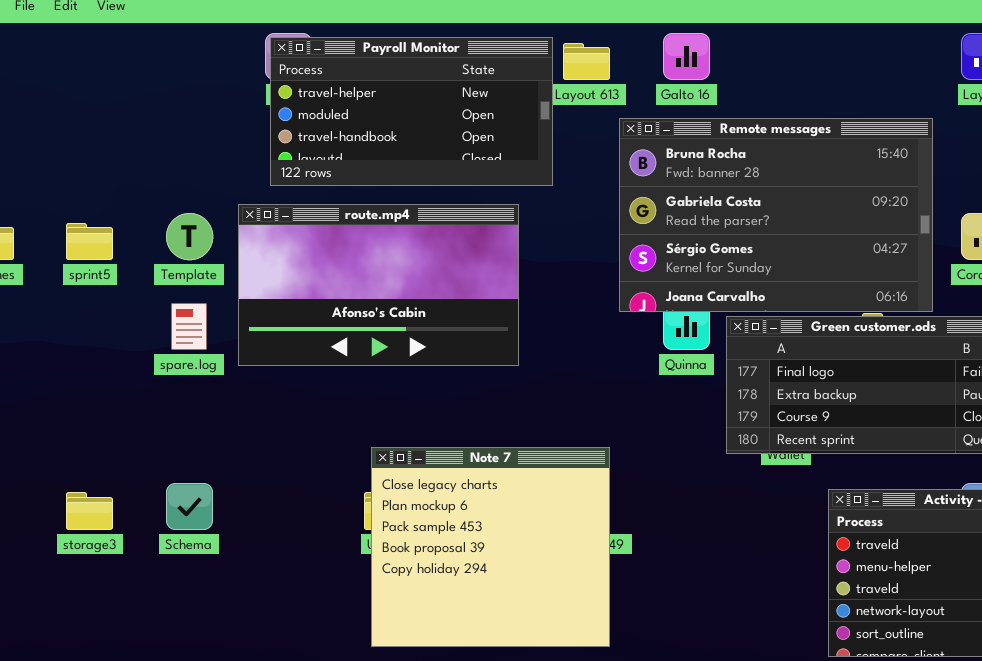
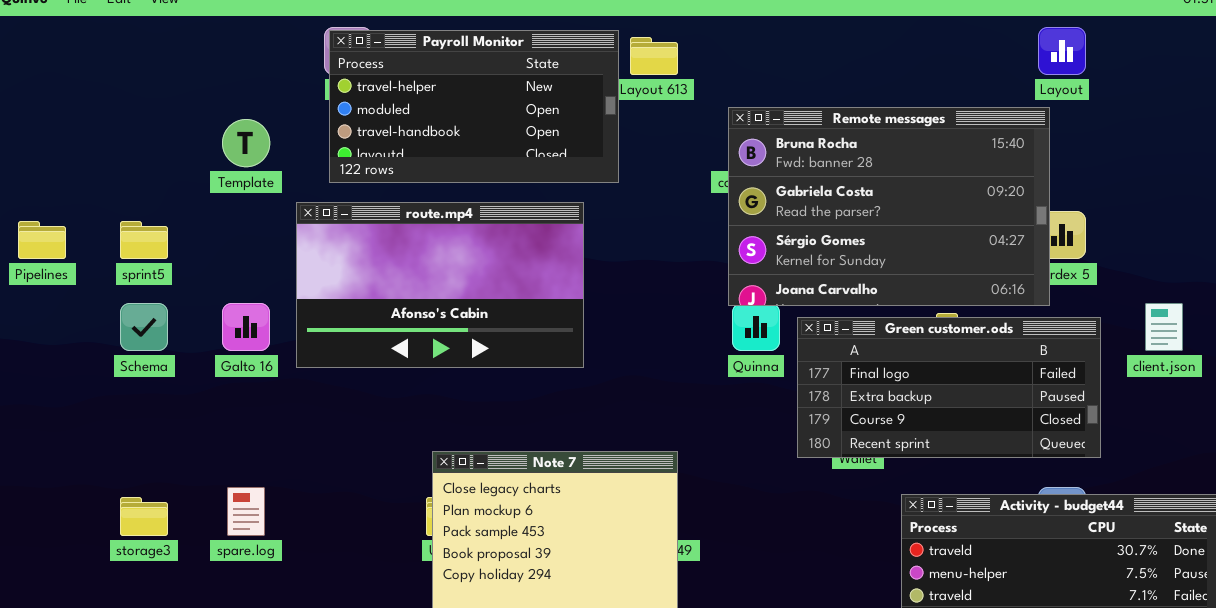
Galto 16: [663,33,710,80] -> [222,303,270,351], moved
Remote messages: [619,118,933,312] -> [728,107,1050,306], moved
Template: [166,213,213,260] -> [222,119,270,167], moved
spare.log: [171,303,207,350] -> [227,487,265,536], moved
Schema: [166,483,213,530] -> [120,303,168,351], moved

